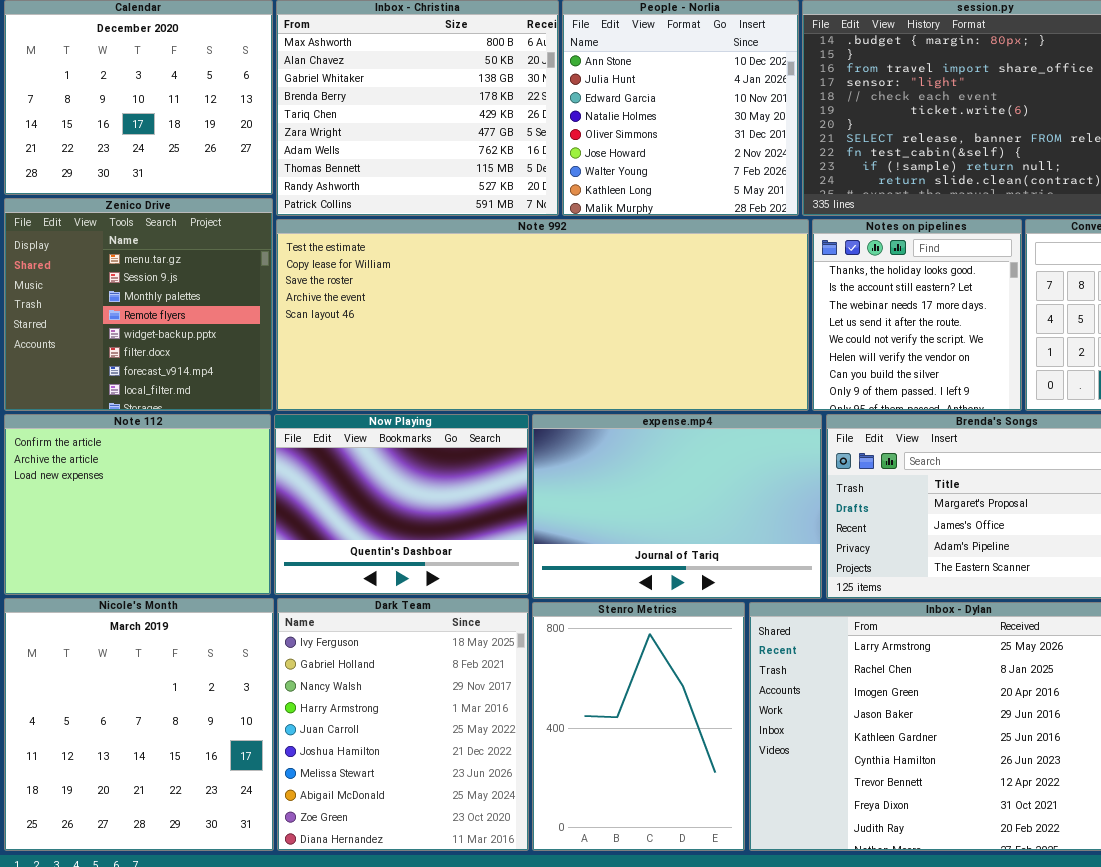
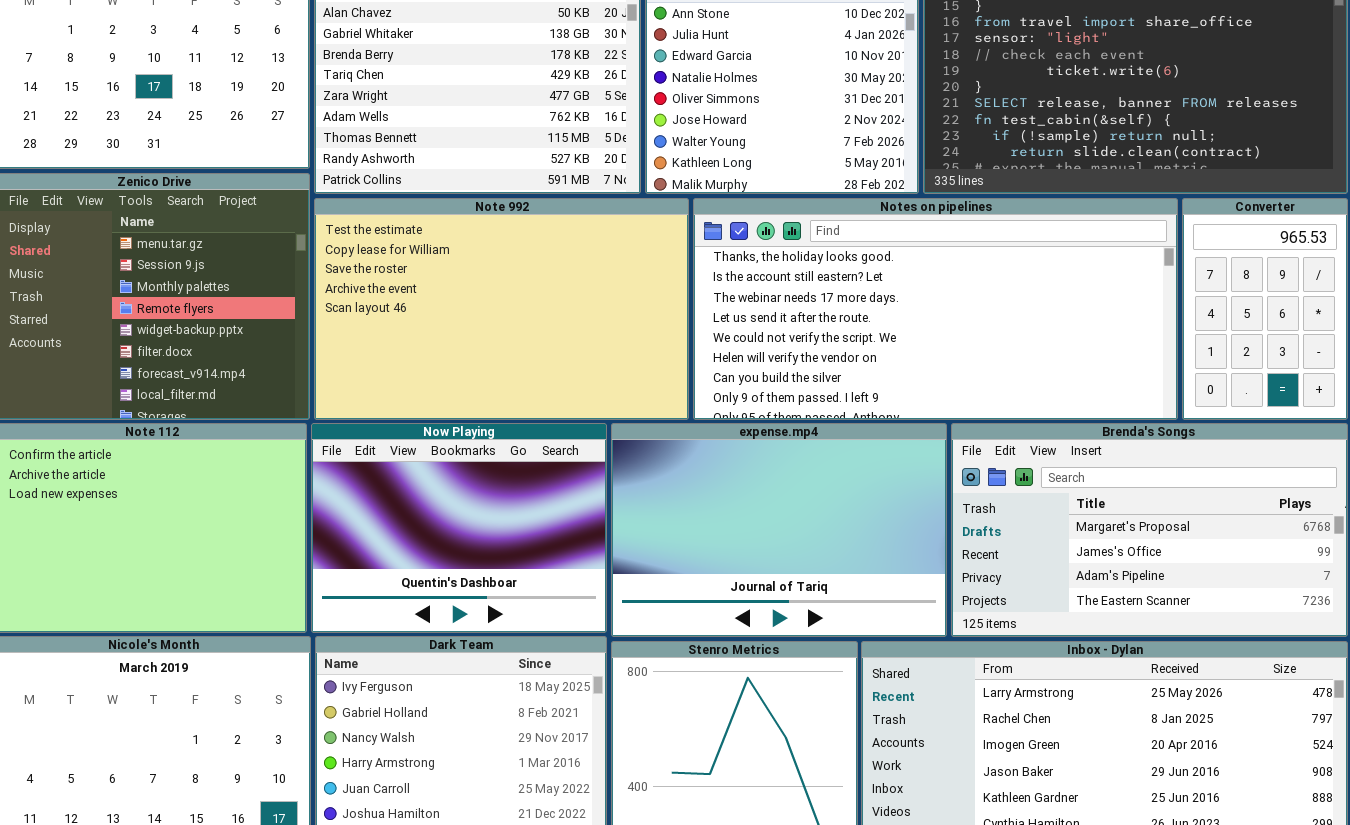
Note 992: [276,219,809,411] -> [314,198,689,420], resized
Notes on pipelines: [812,219,1022,411] -> [693,198,1178,420], resized

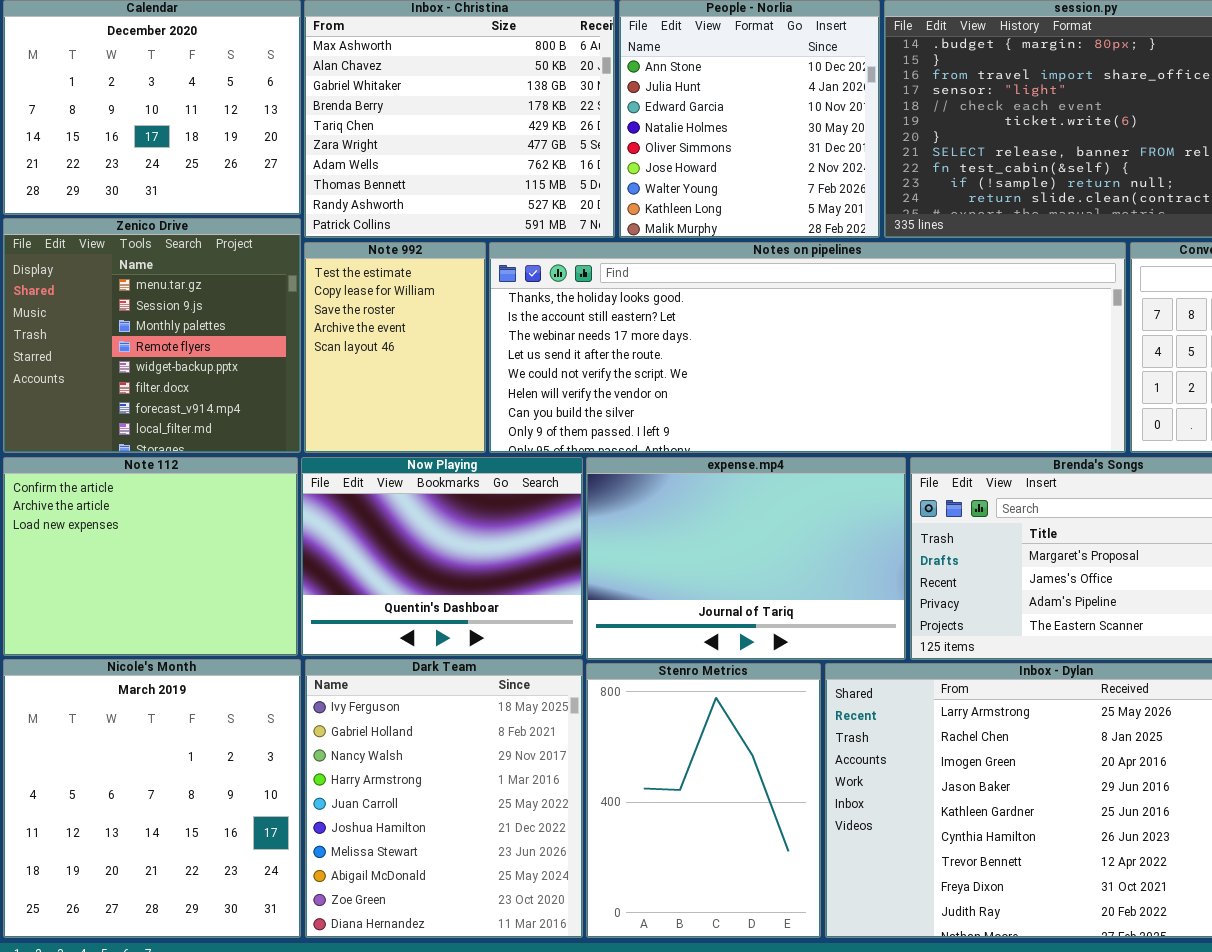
Note 992: [314,198,689,420] -> [304,242,486,453], resized
Notes on pipelines: [693,198,1178,420] -> [489,242,1126,453], resized

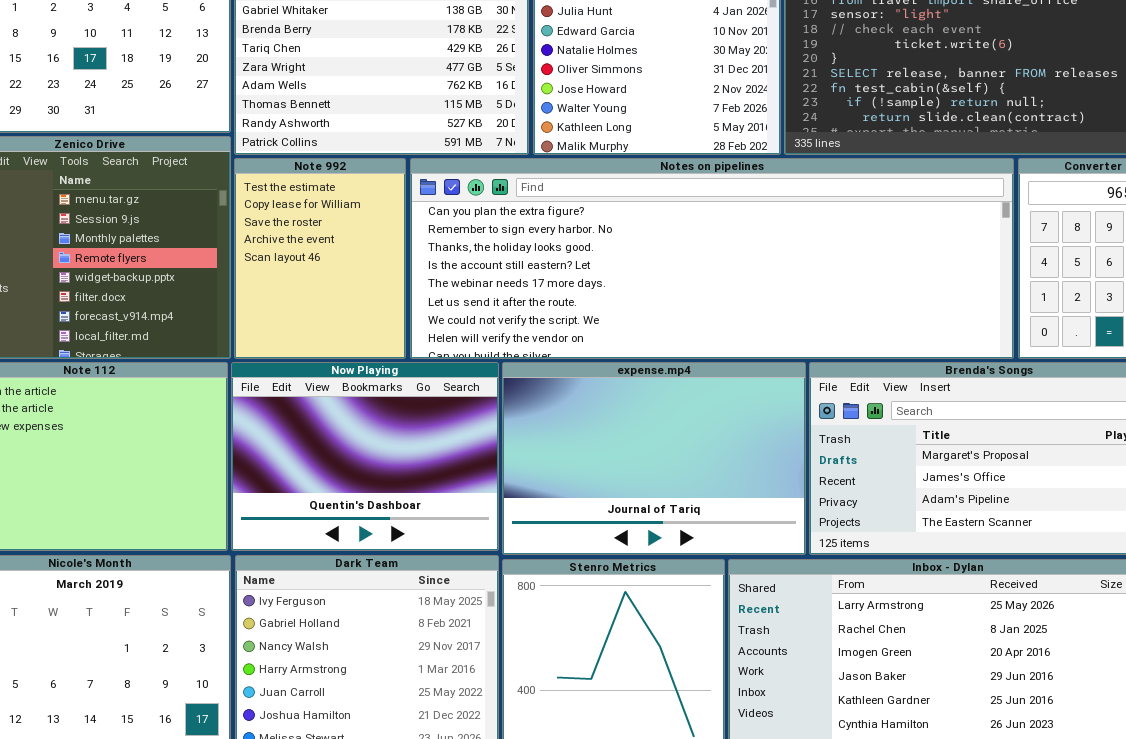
Notes on pipelines: [489,242,1126,453] -> [410,158,1014,359], scrolled up 2 rows

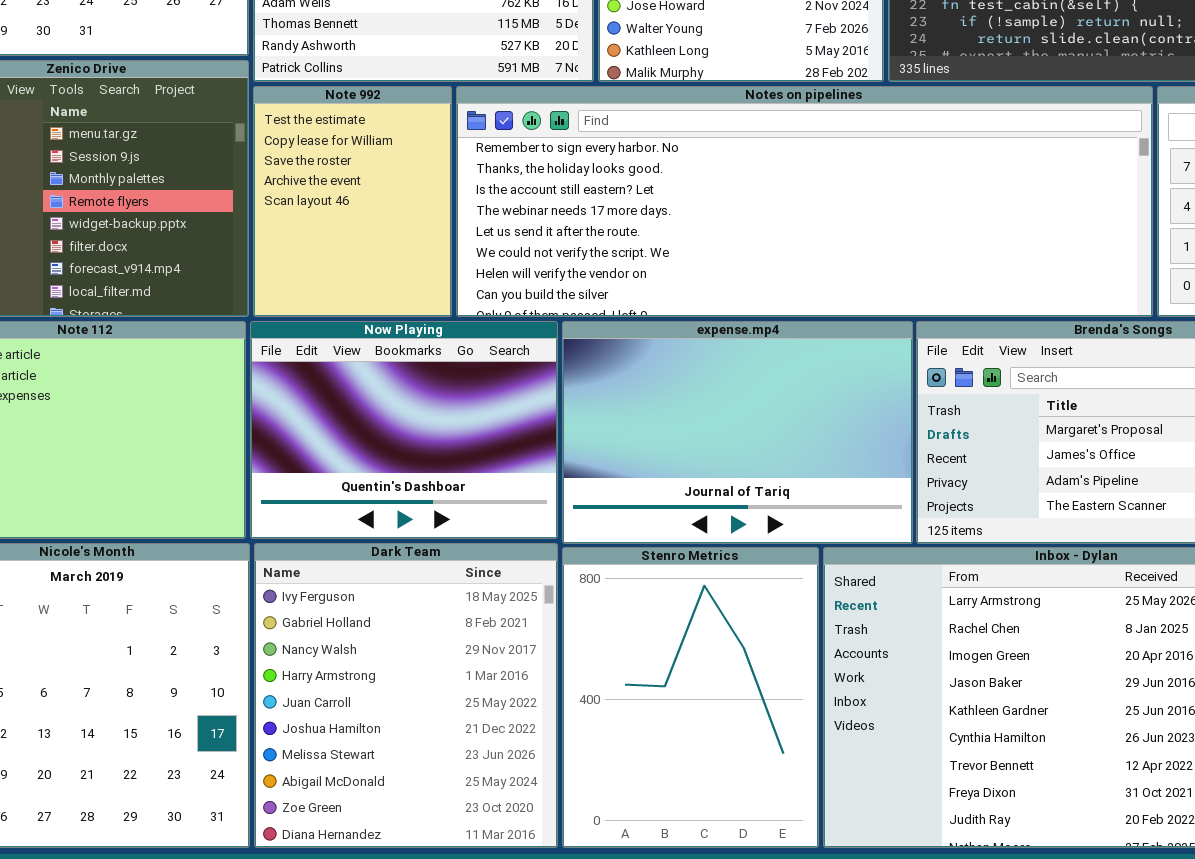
Notes on pipelines: [410,158,1014,359] -> [456,86,1153,317], scrolled down 1 row

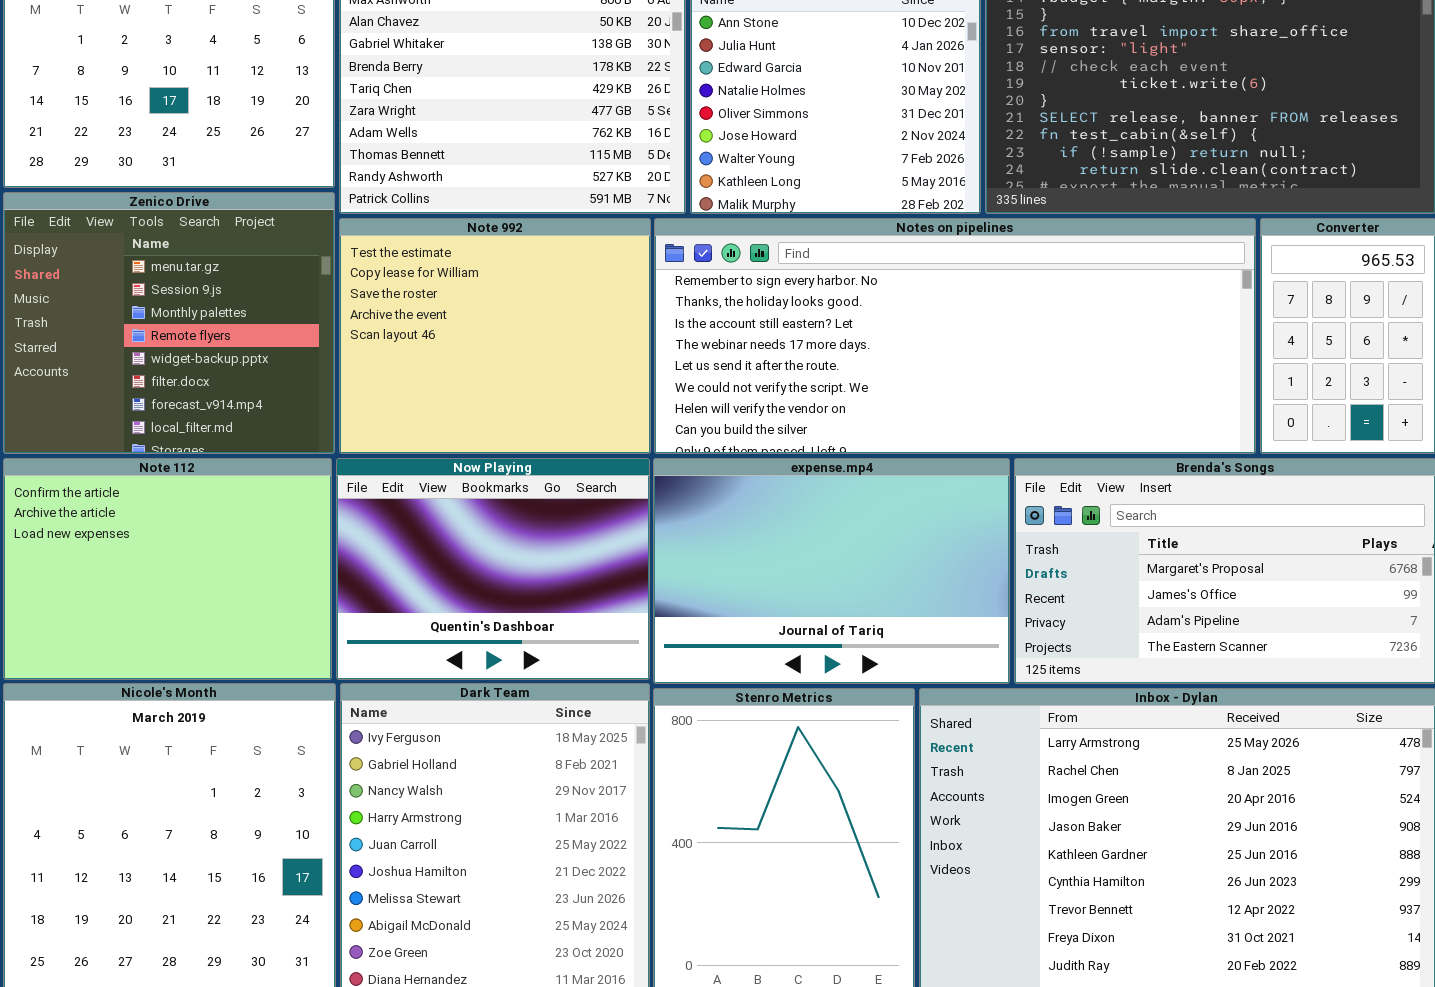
Note 992: [253,86,452,317] -> [339,218,651,454], resized
Notes on pipelines: [456,86,1153,317] -> [654,218,1256,454], resized

